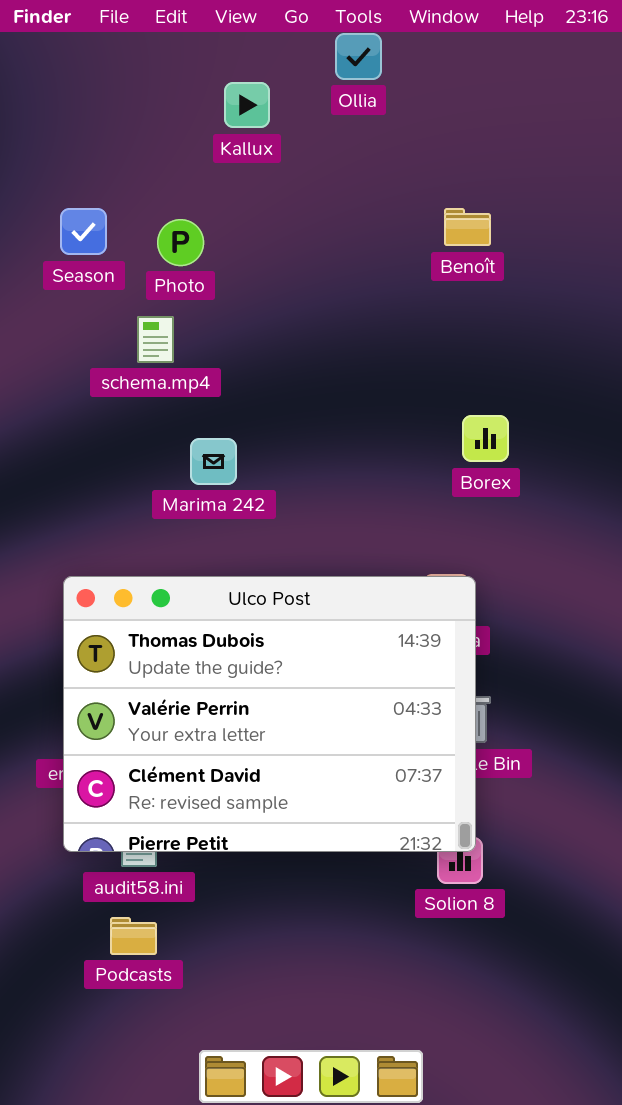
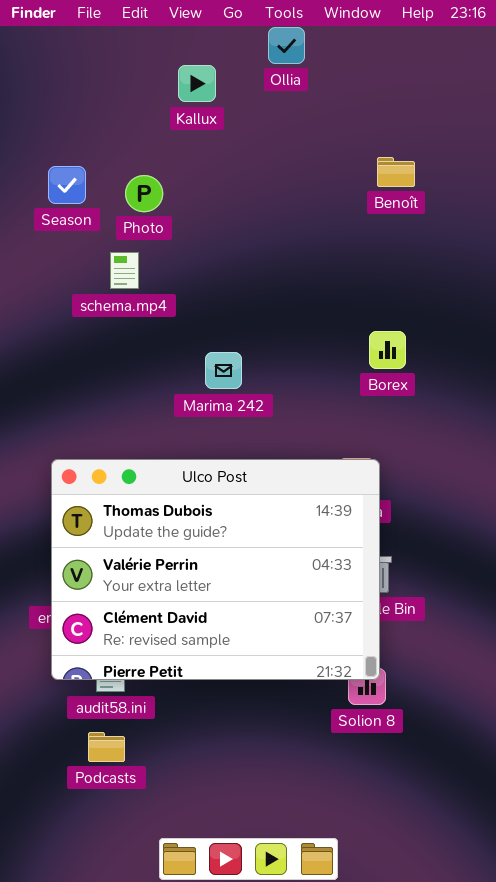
Benoît: [444,208,491,246] -> [377,157,415,187], moved
Marima 242: [190,438,237,485] -> [205,352,242,389], moved

